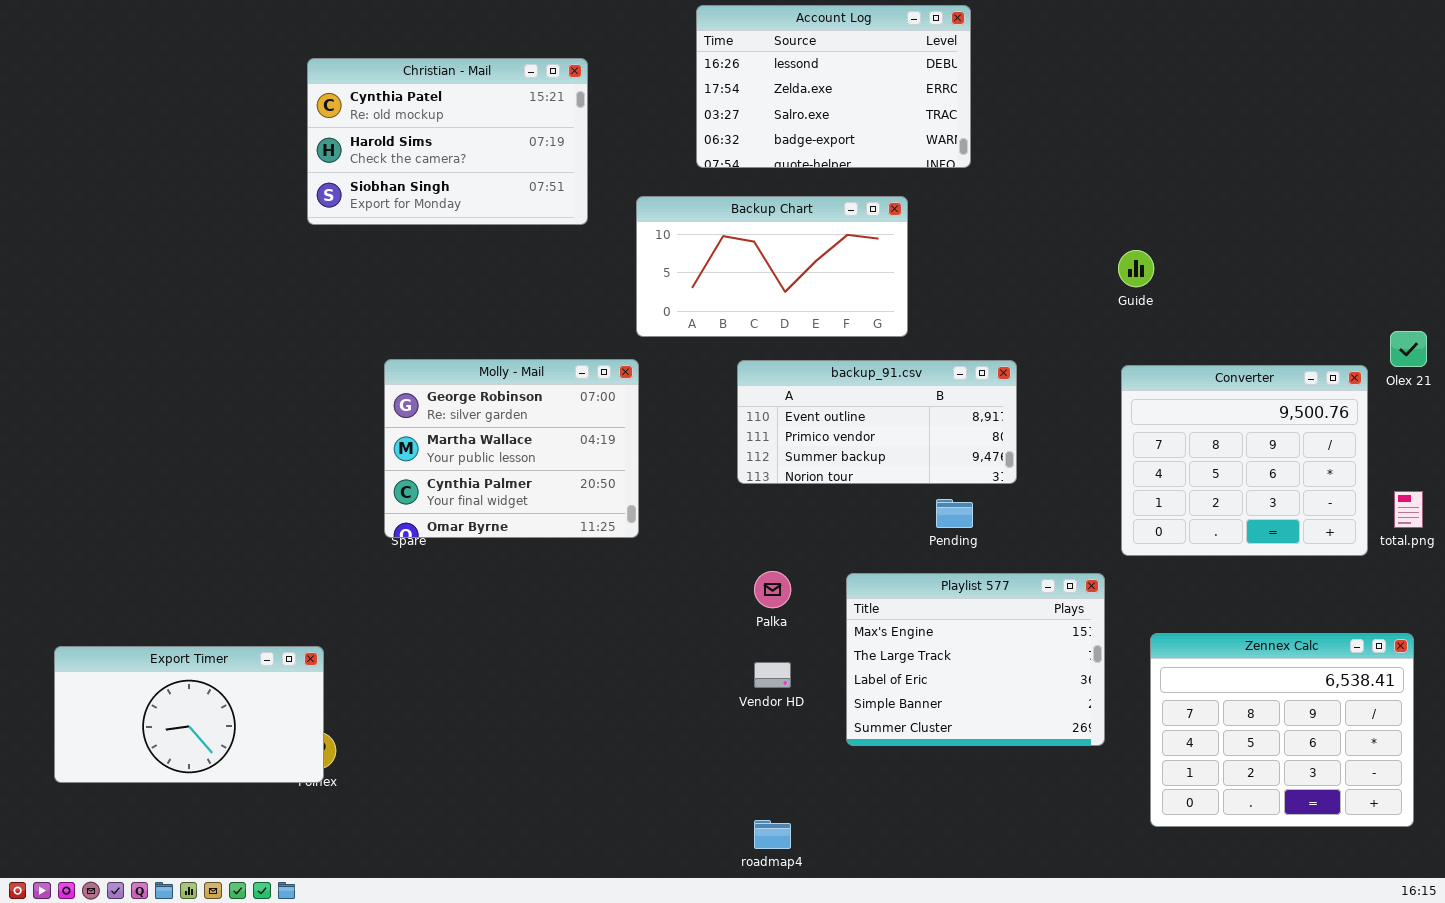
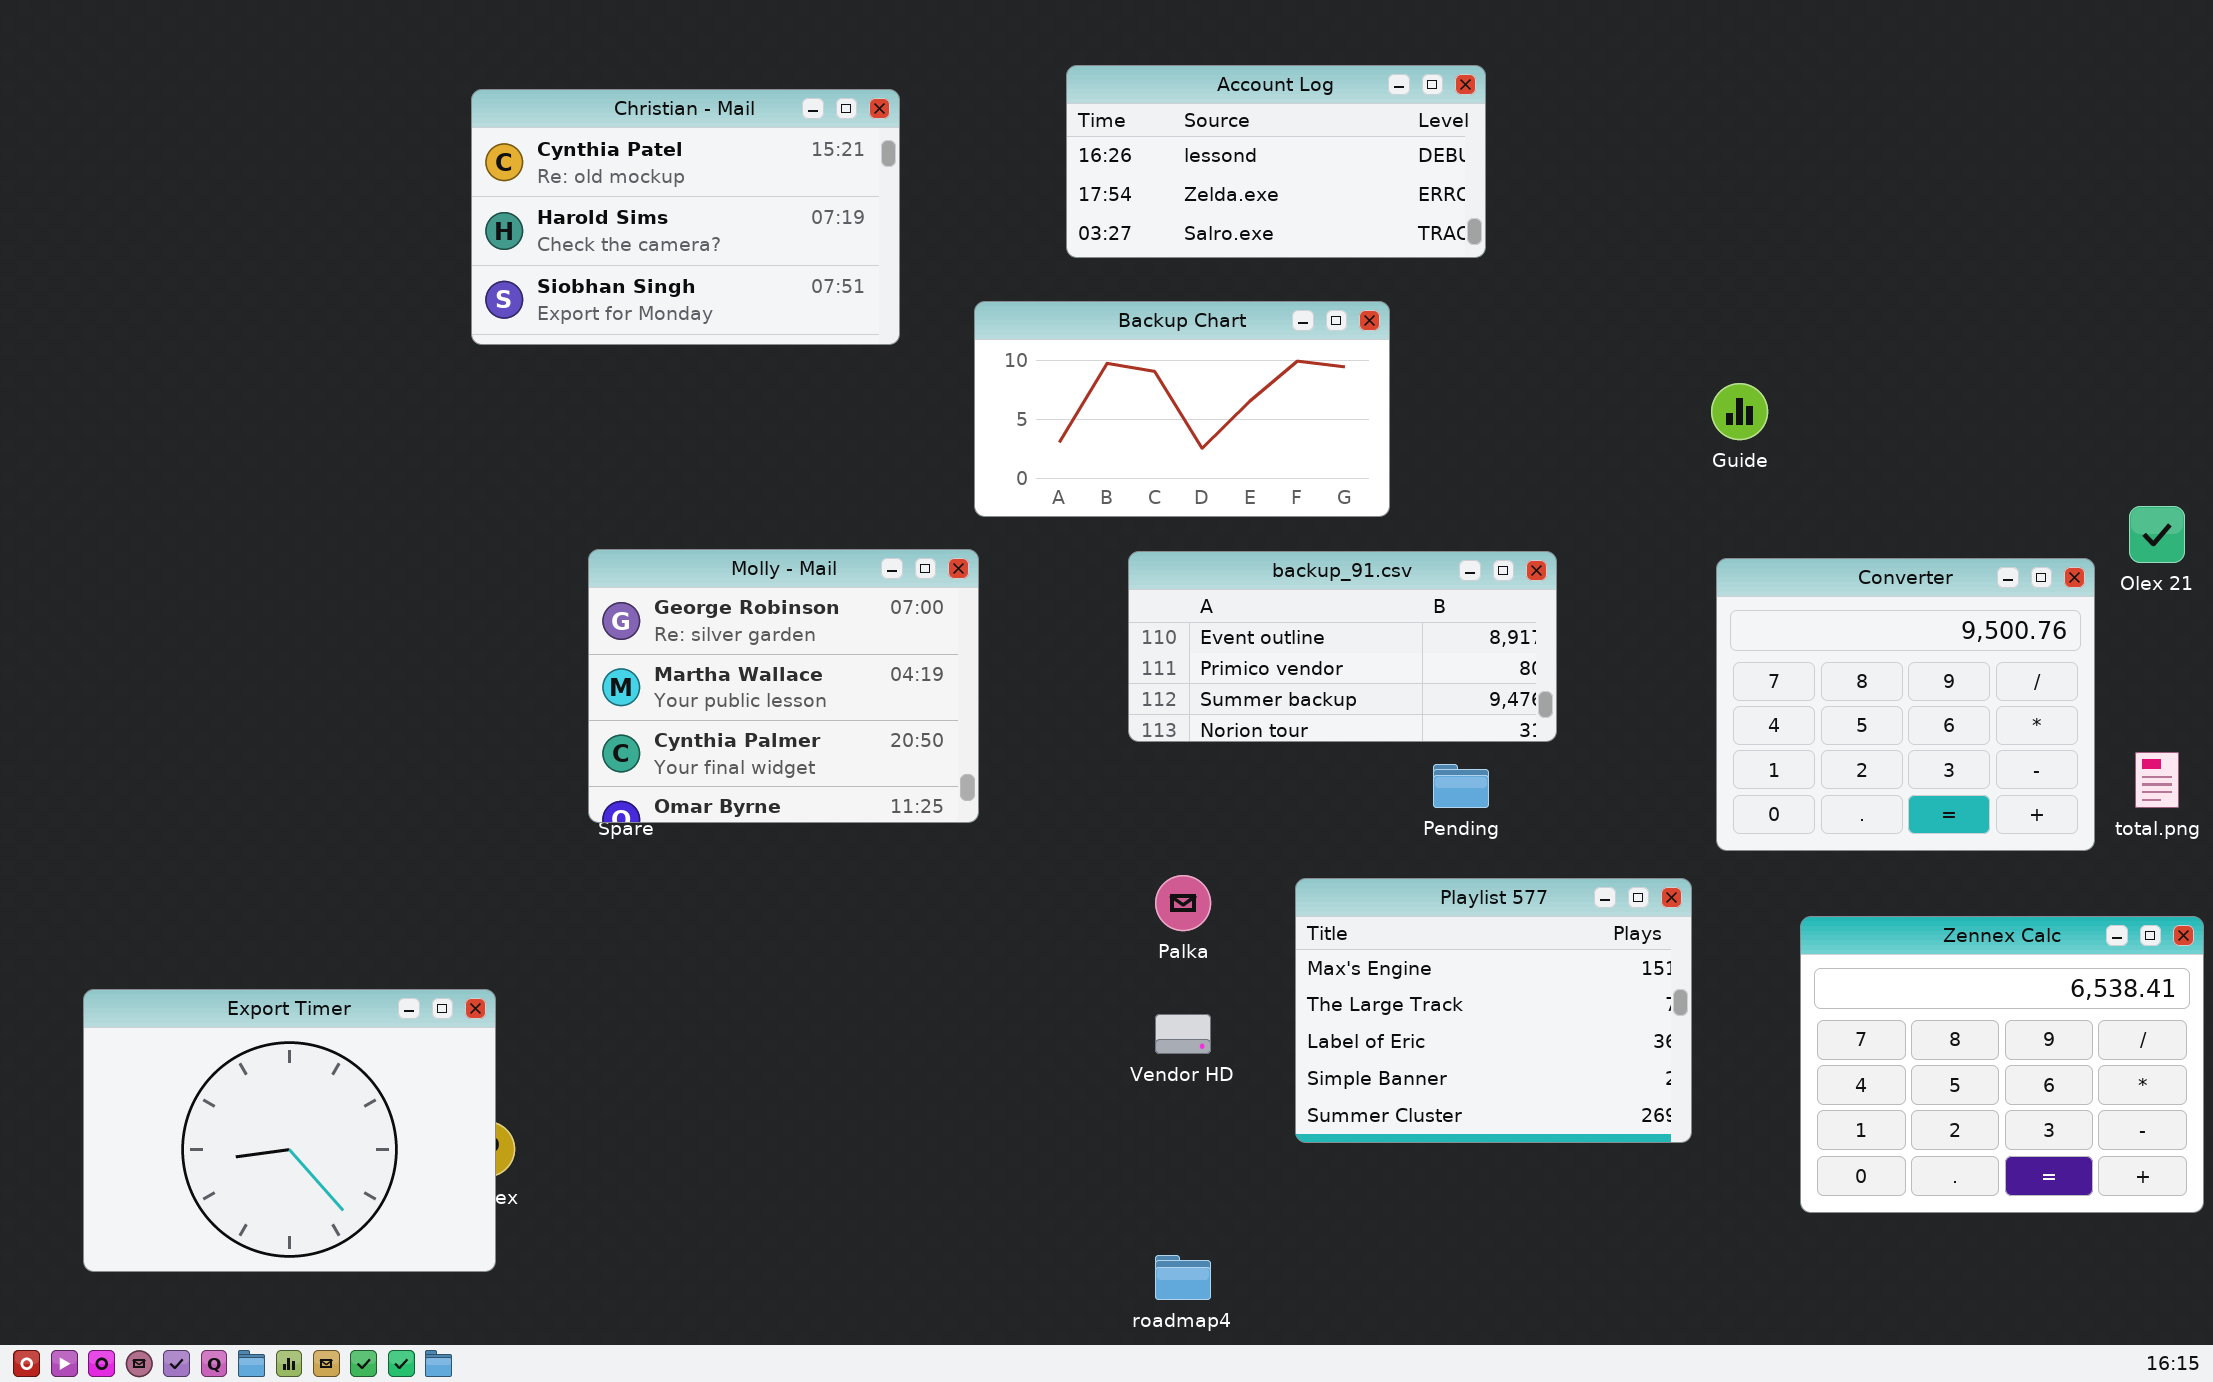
Account Log: [696,5,971,168] -> [1066,65,1486,258], resized
Zennex Calc: [1150,633,1414,827] -> [1800,916,2204,1213], moved
Export Timer: [54,646,324,783] -> [83,989,496,1272], resized

